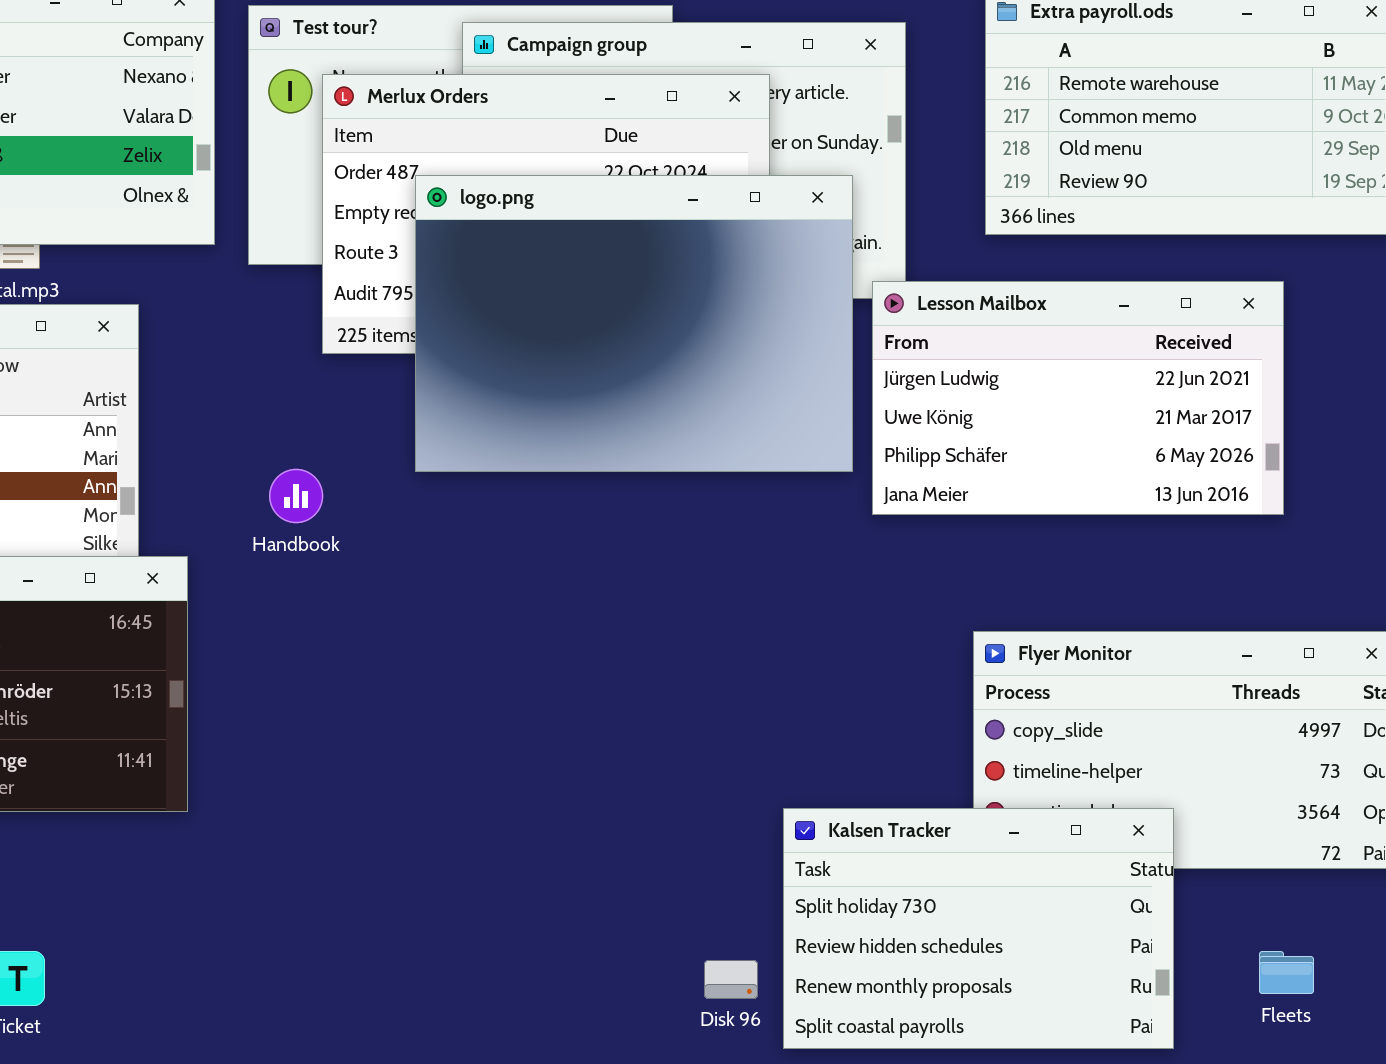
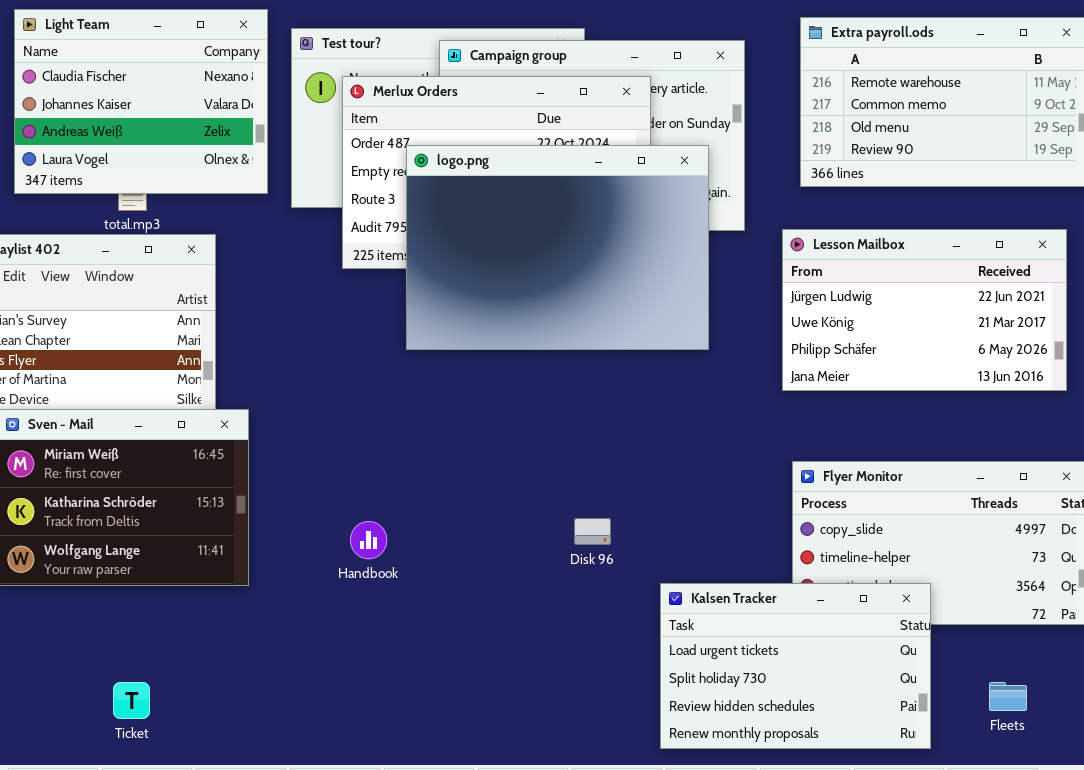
Lesson Mailbox: [872,281,1284,515] -> [782,229,1067,391], moved
Handbook: [269,469,323,523] -> [350,521,387,559], moved
Kalsen Tracker: [783,808,1174,1049] -> [660,583,931,749], scrolled up 1 row
Disk 96: [704,960,758,999] -> [574,518,611,545], moved

